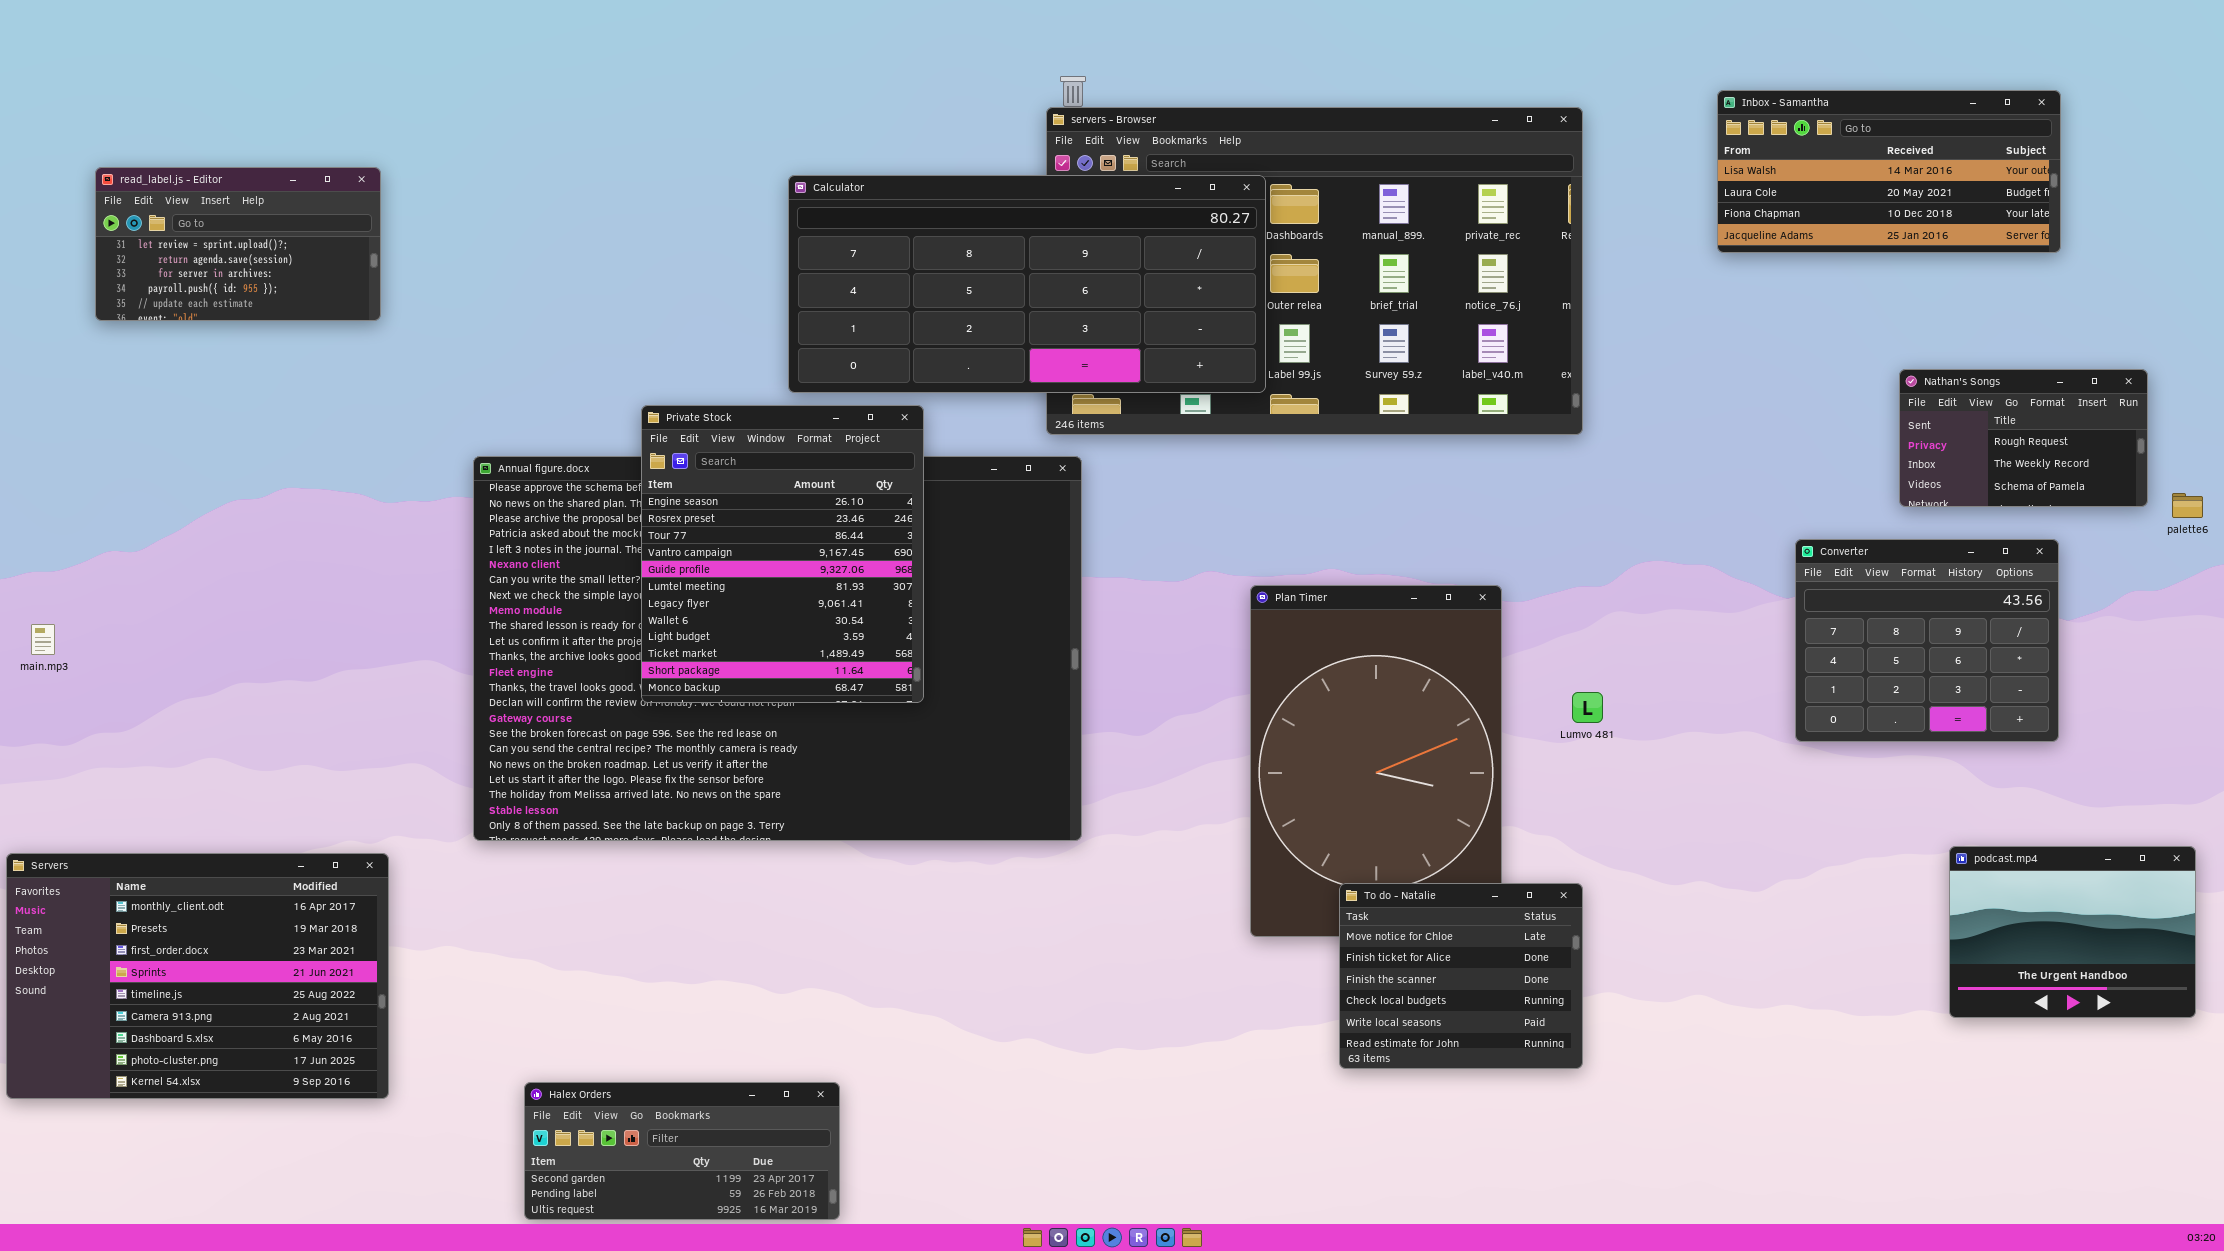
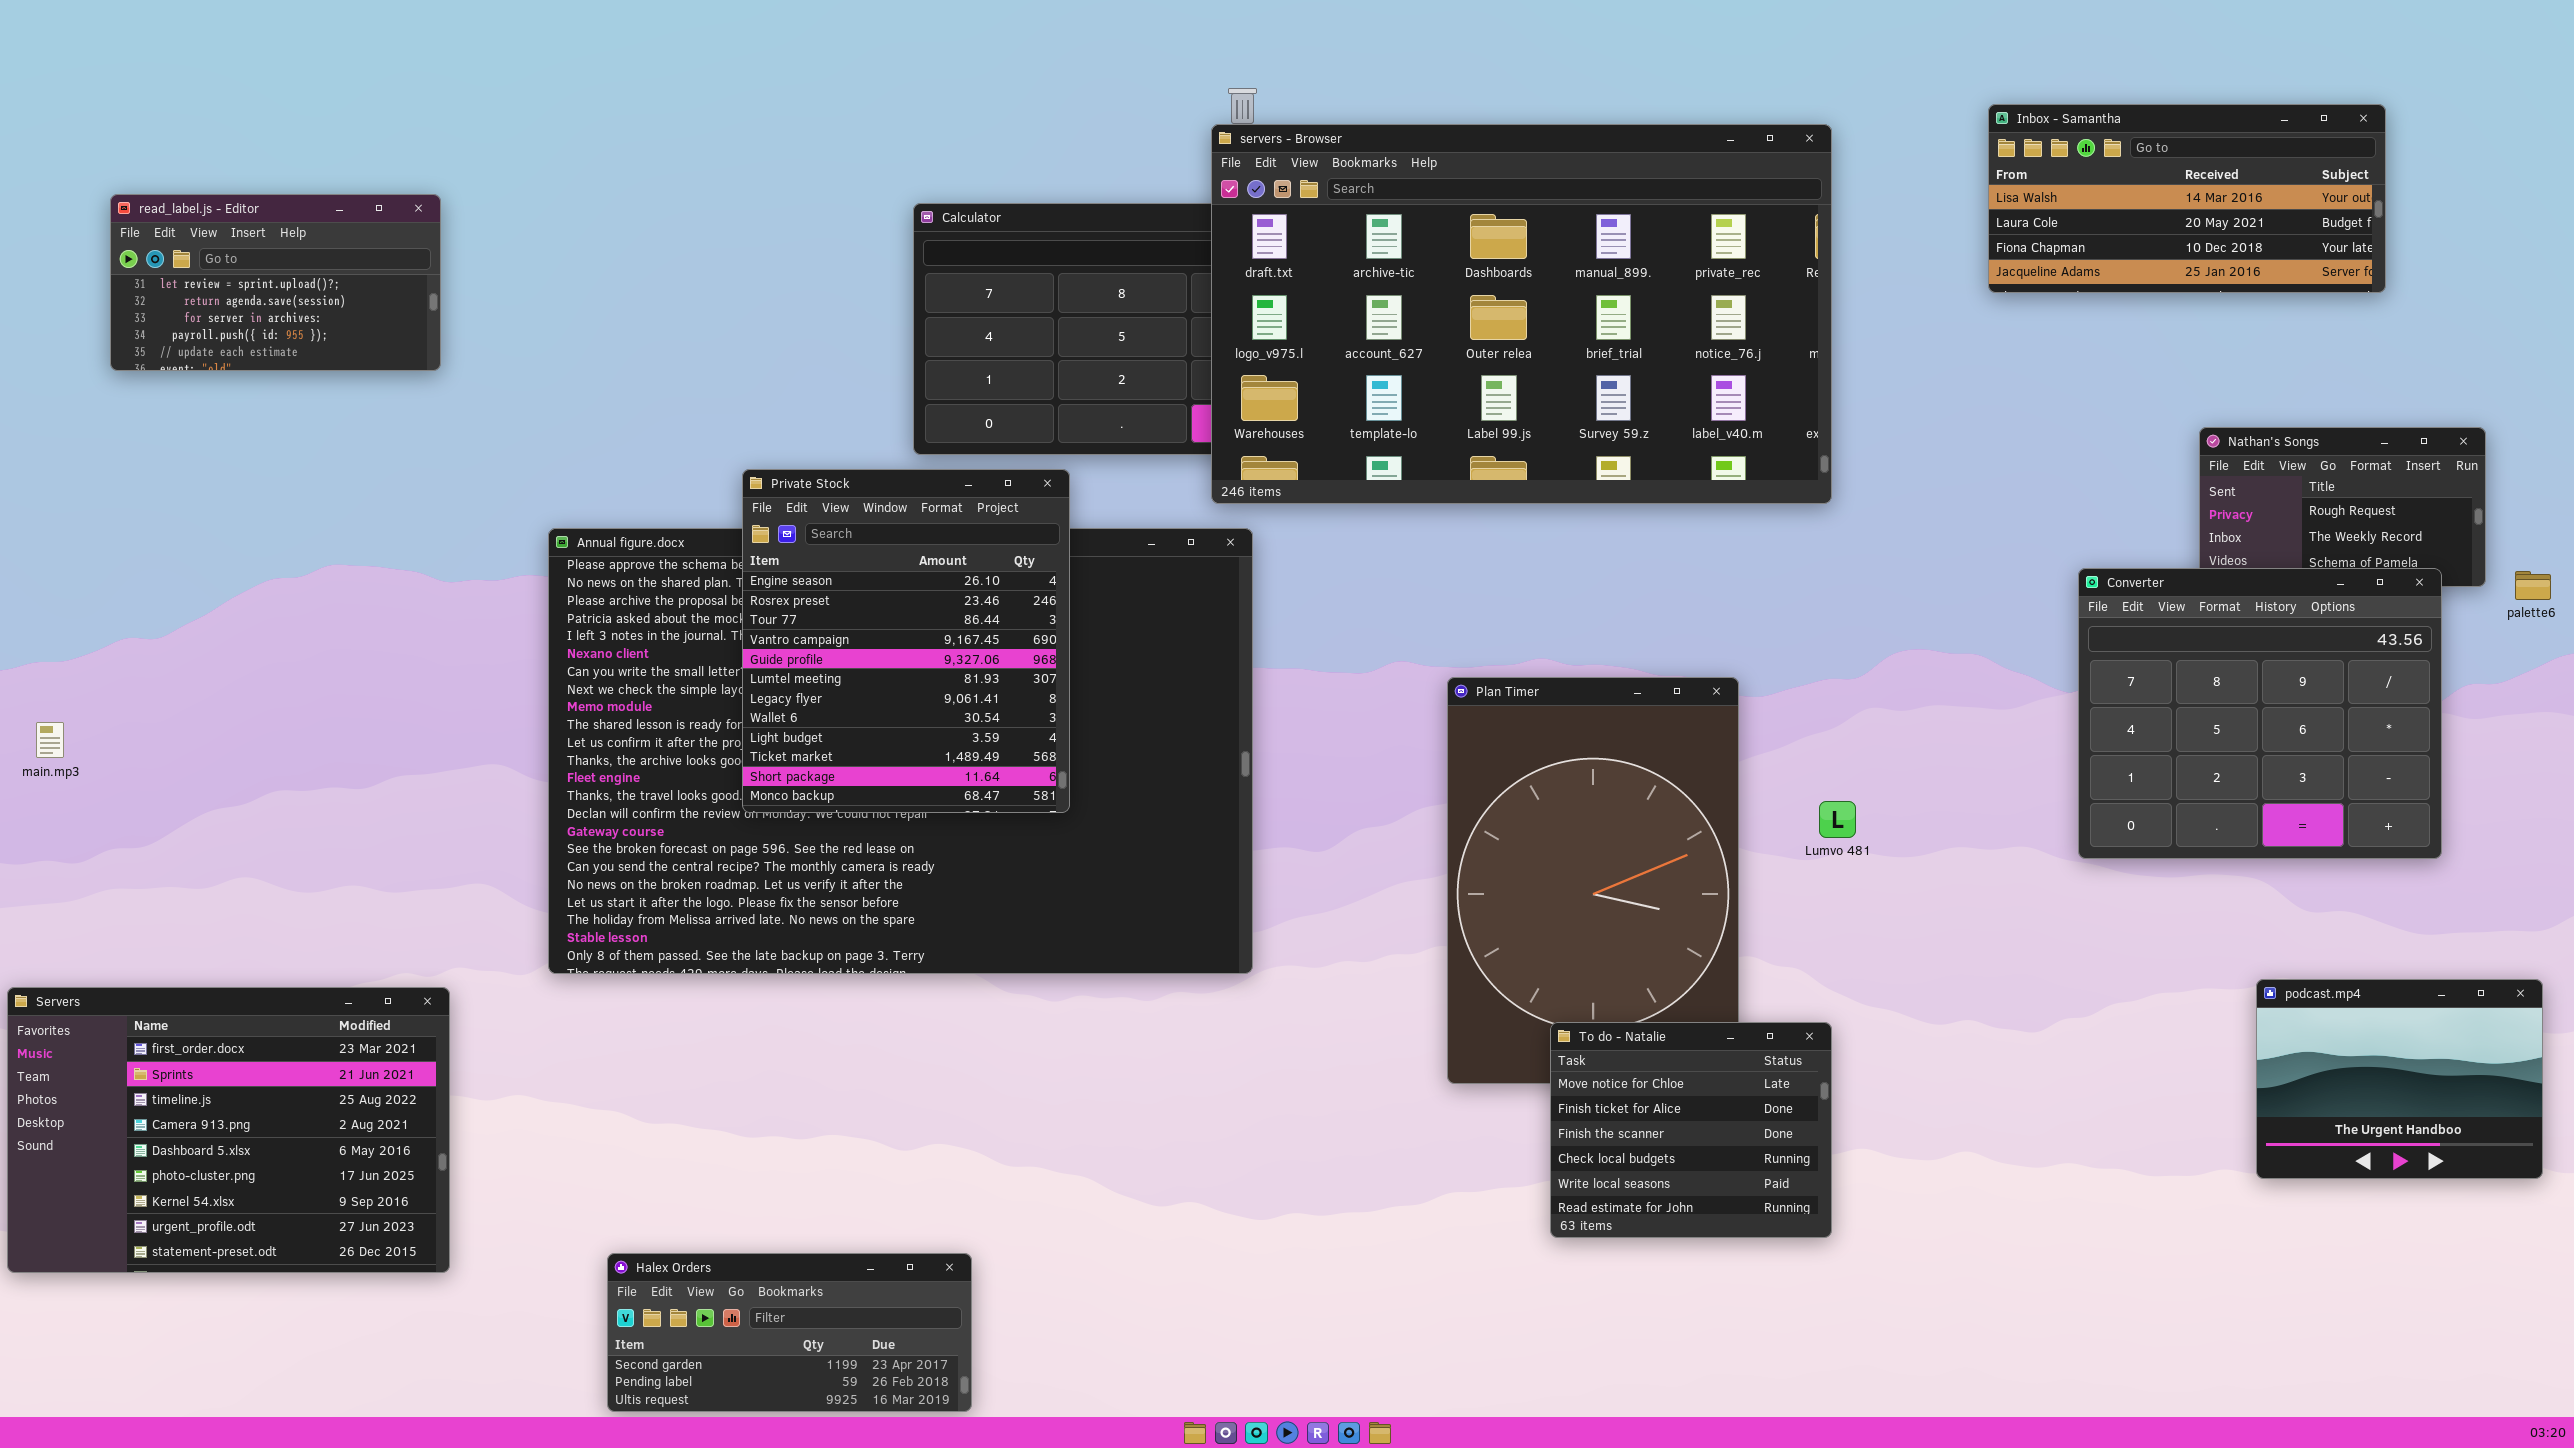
servers - Browser: [1046,107,1583,435] -> [1211,124,1832,504], raised
Converter: [1795,539,2059,742] -> [2078,568,2442,859], resized
Servers: [6,853,389,1099] -> [7,987,450,1273], scrolled down 2 rows

